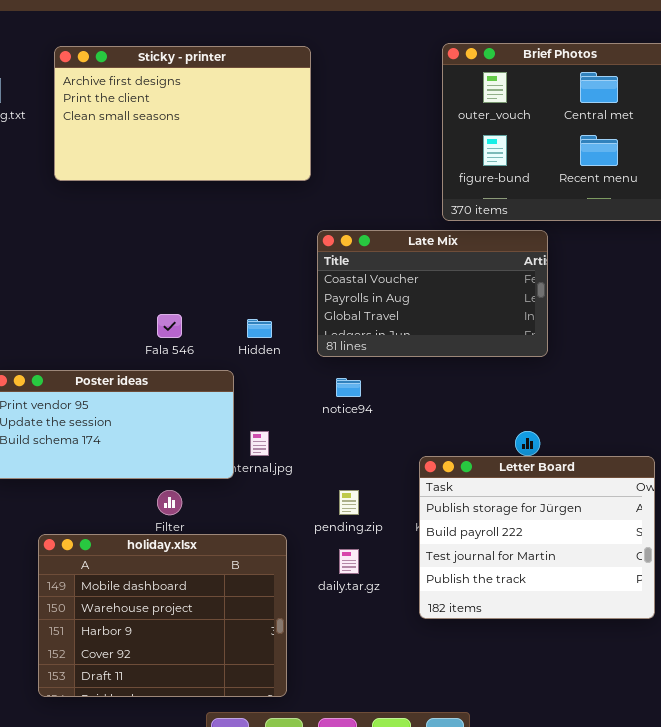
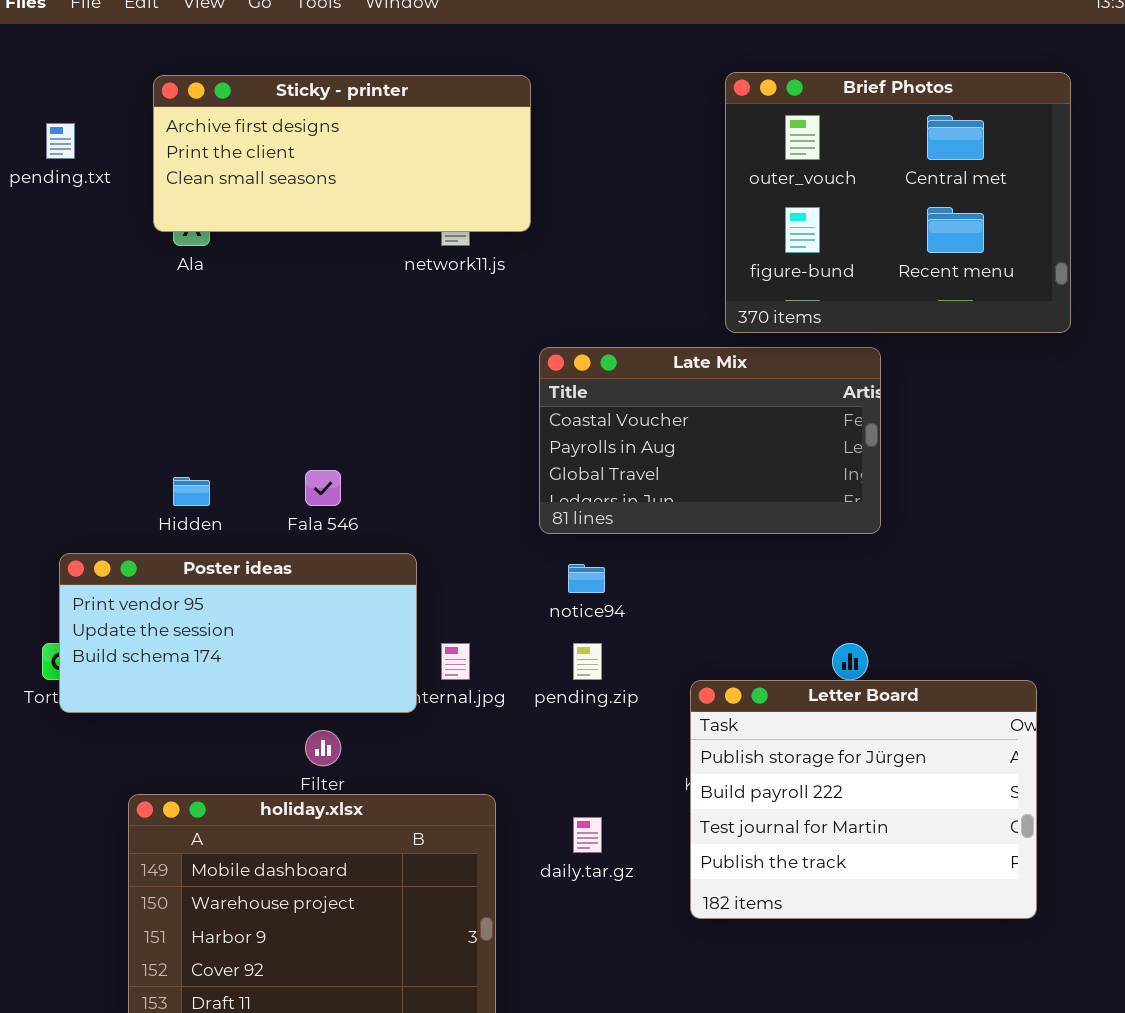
Sticky - printer: [54,46,311,181] -> [153,75,531,232], resized
Hidden: [247,319,272,338] -> [173,477,210,506], moved
pending.zip: [339,490,359,515] -> [573,643,602,680], moved

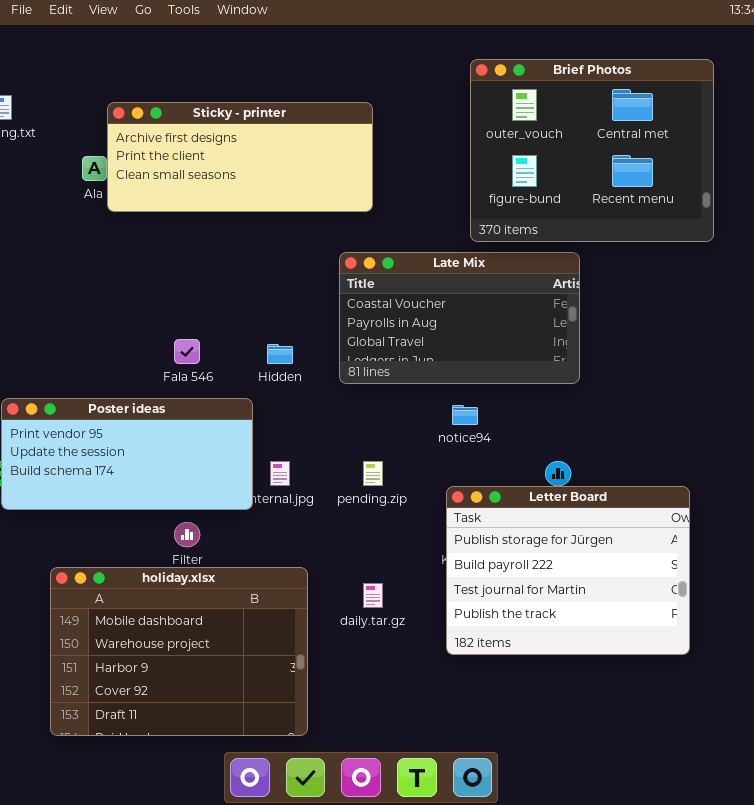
Sticky - printer: [153,75,531,232] -> [107,102,373,212], moved
Hidden: [173,477,210,506] -> [267,344,293,364], moved
notice94: [568,564,605,593] -> [452,405,478,425], moved

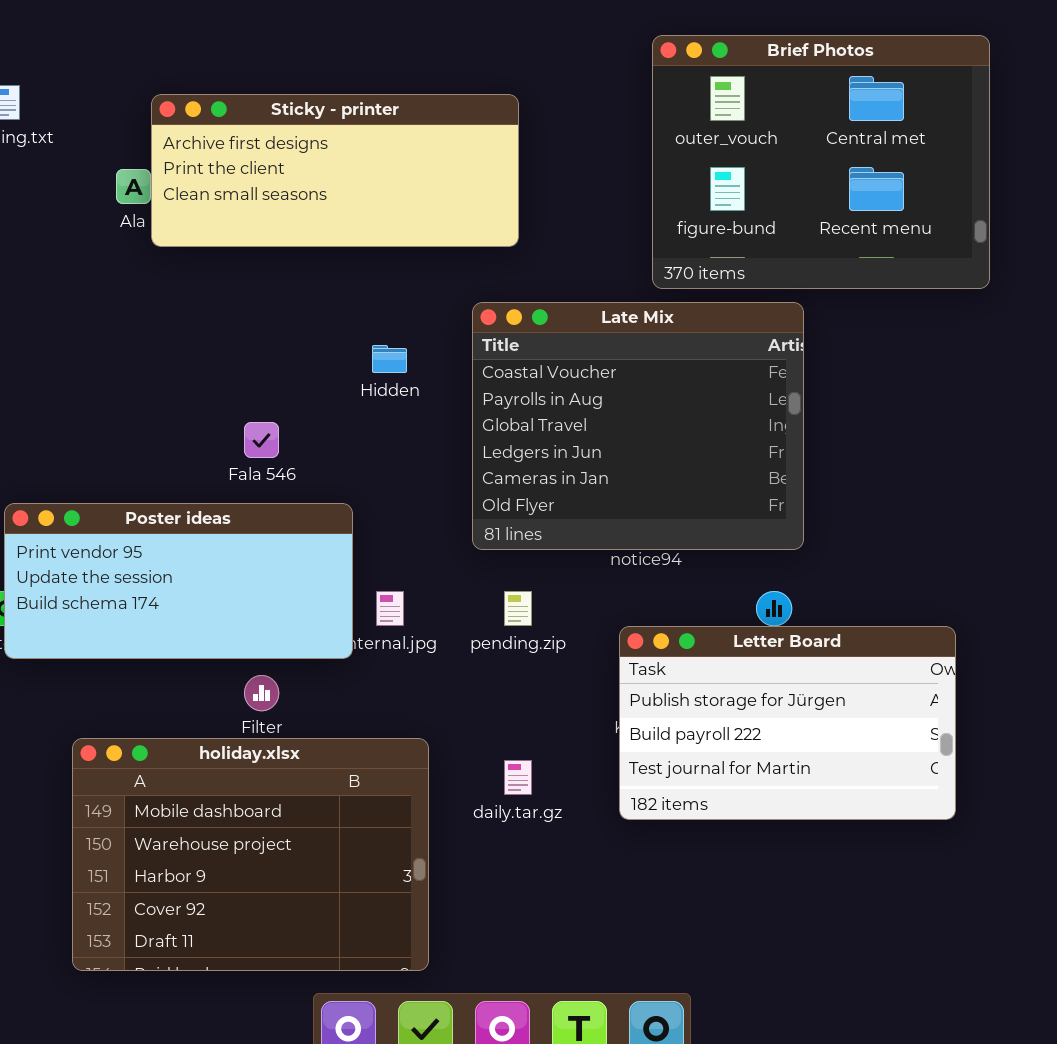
Late Mix: [339,252,580,384] -> [472,302,804,550], resized
Hidden: [267,344,293,364] -> [372,345,407,373], moved
Letter Board: [446,486,690,655] -> [619,626,956,820], resized

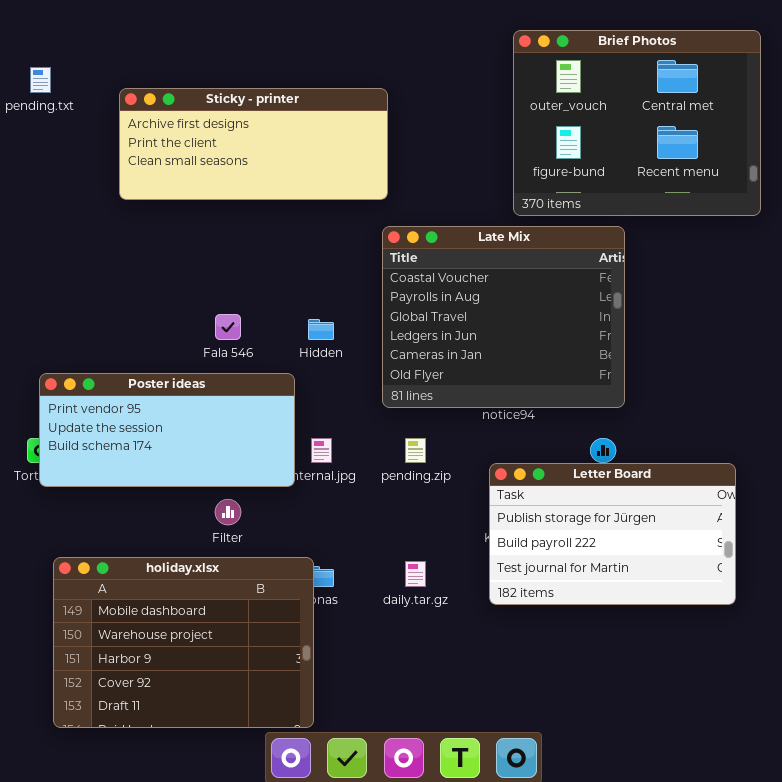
Sticky - printer: [151,94,519,247] -> [119,88,388,200], moved
Hidden: [372,345,407,373] -> [308,319,334,340], moved
holiday.xlsx: [72,738,429,971] -> [53,557,314,728], moved

